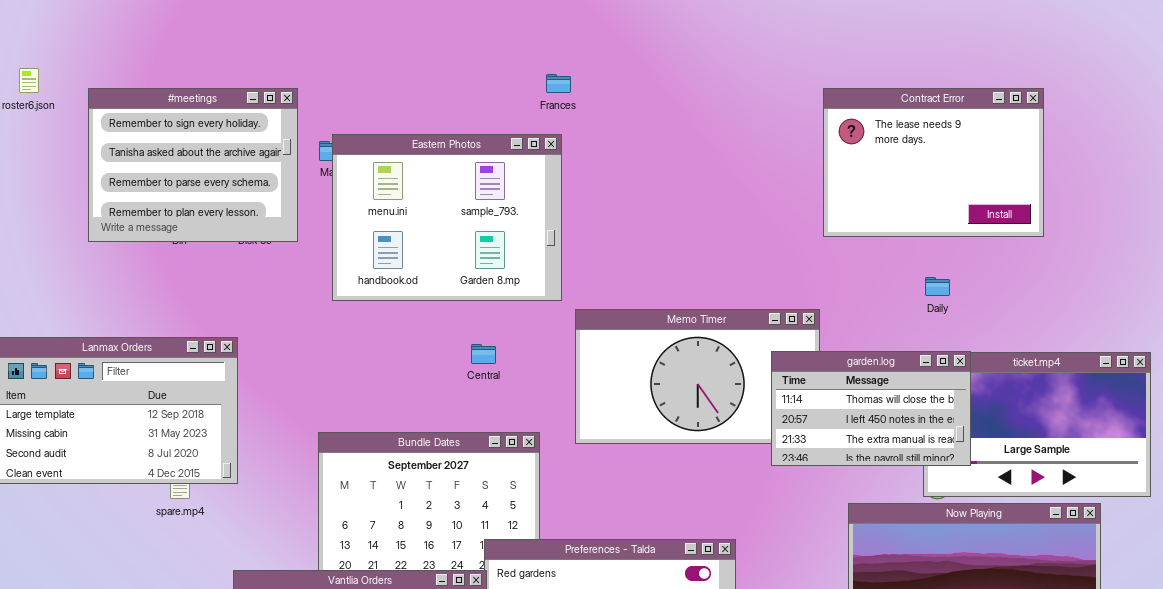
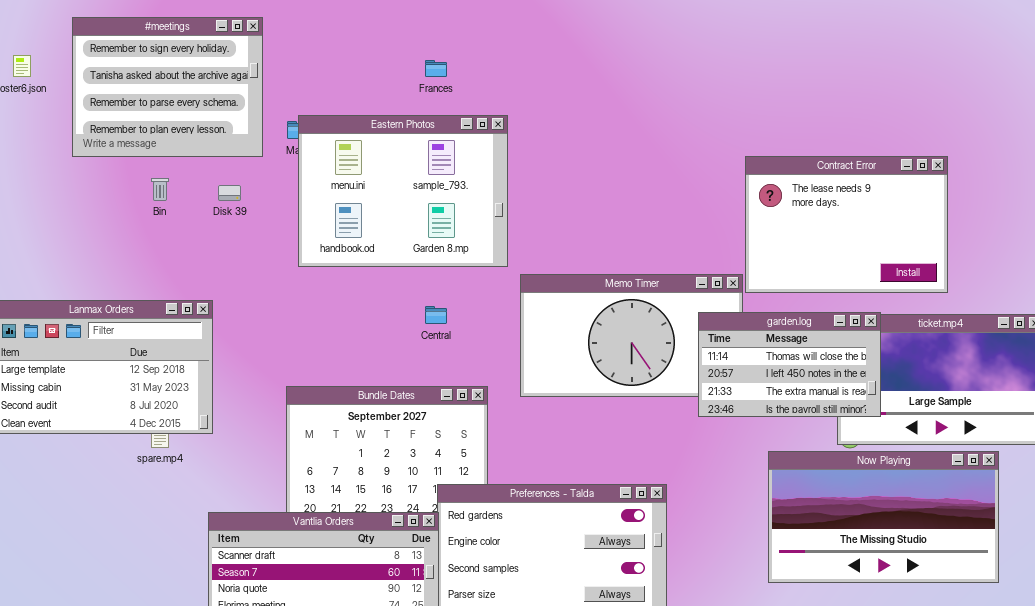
Frances: [546,74,571,93] -> [425,60,447,77], moved
#meetings: [88,88,298,242] -> [72,17,263,157], moved
Contract Error: [823,88,1044,237] -> [745,156,948,293], moved

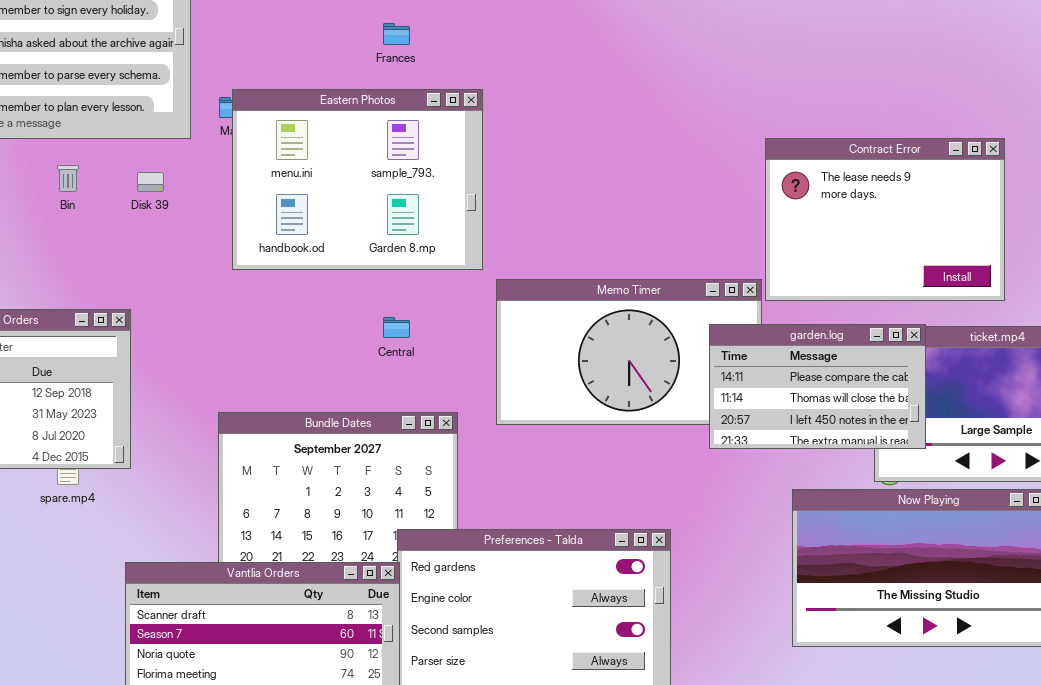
garden.log: [698,312,881,417] -> [709,324,926,449], scrolled up 1 row

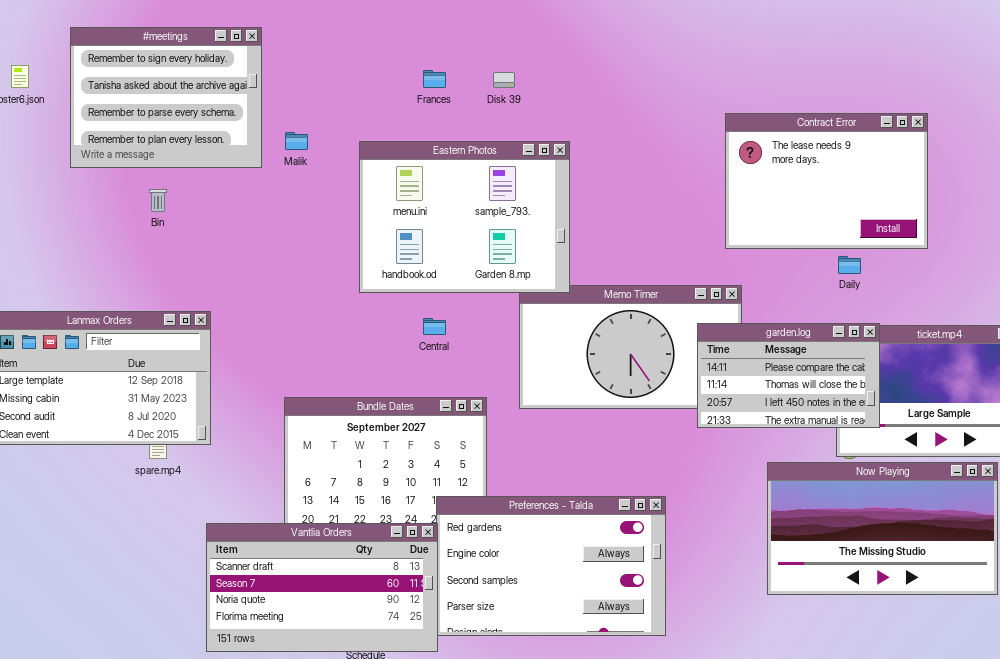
Eastern Photos: [232,89,483,270] -> [359,141,570,293], moved
Contract Error: [765,138,1005,301] -> [725,113,928,249], moved
Disk 39: [137,172,164,192] -> [493,72,515,88], moved

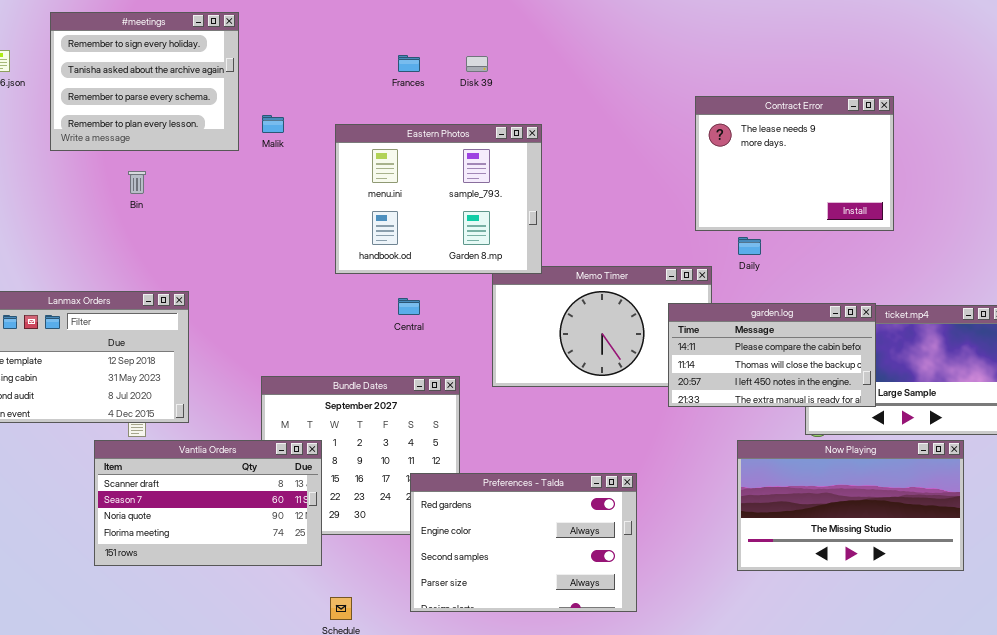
Daily: [838,256,861,274] -> [738,237,761,255], moved
garden.log: [697,323,880,428] -> [668,303,876,407], resized
Vantlia Orders: [206,523,438,652] -> [94,440,322,566], moved

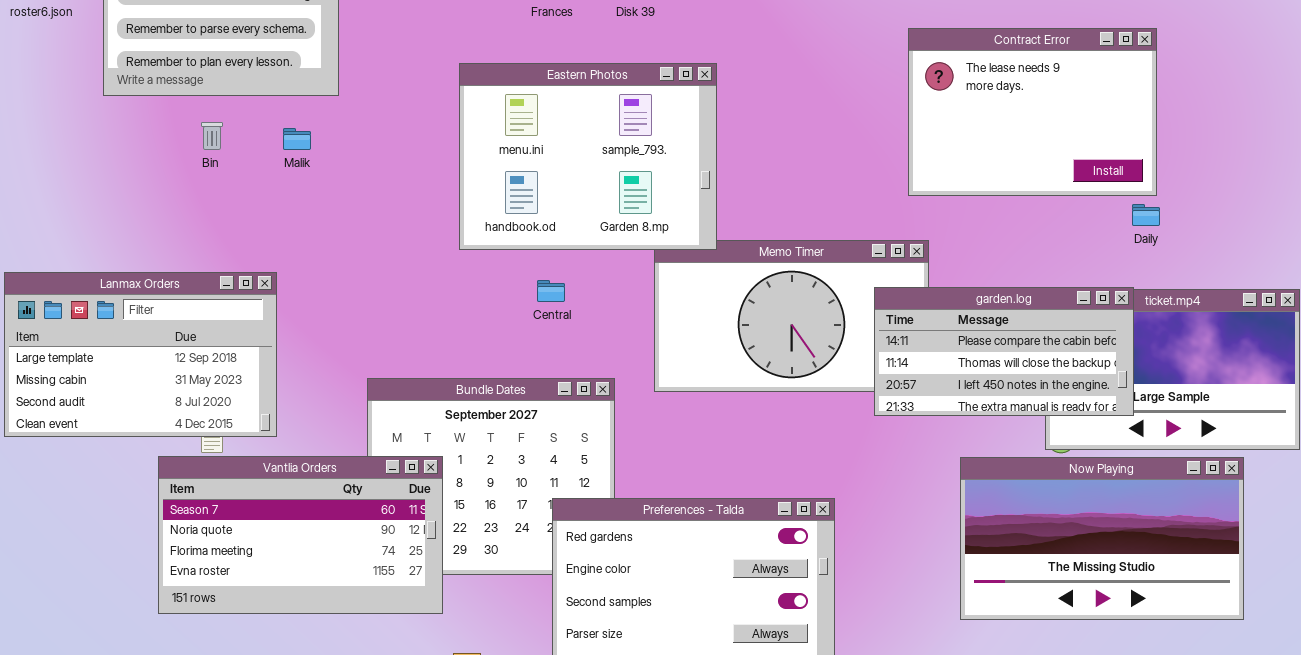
Malik: [262,115,284,133] -> [283,128,311,150], moved
Daily: [738,237,761,255] -> [1132,204,1160,226], moved
Vantlia Orders: [94,440,322,566] -> [158,456,443,614], scrolled down 1 row

